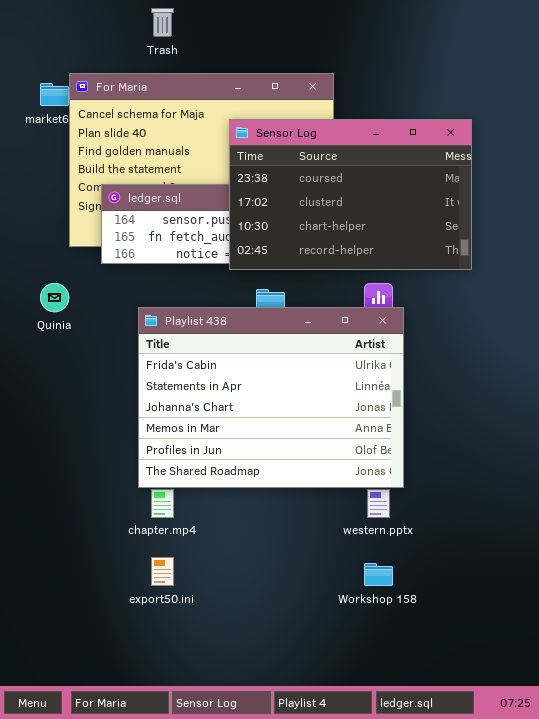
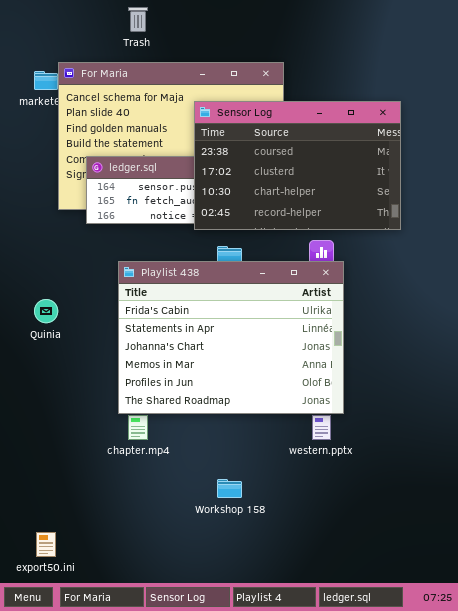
Quinia: [40,283,69,312] -> [34,299,58,323], moved
export50.ini: [151,557,174,586] -> [36,532,56,557], moved
Workshop 158: [364,563,393,586] -> [217,479,242,498], moved

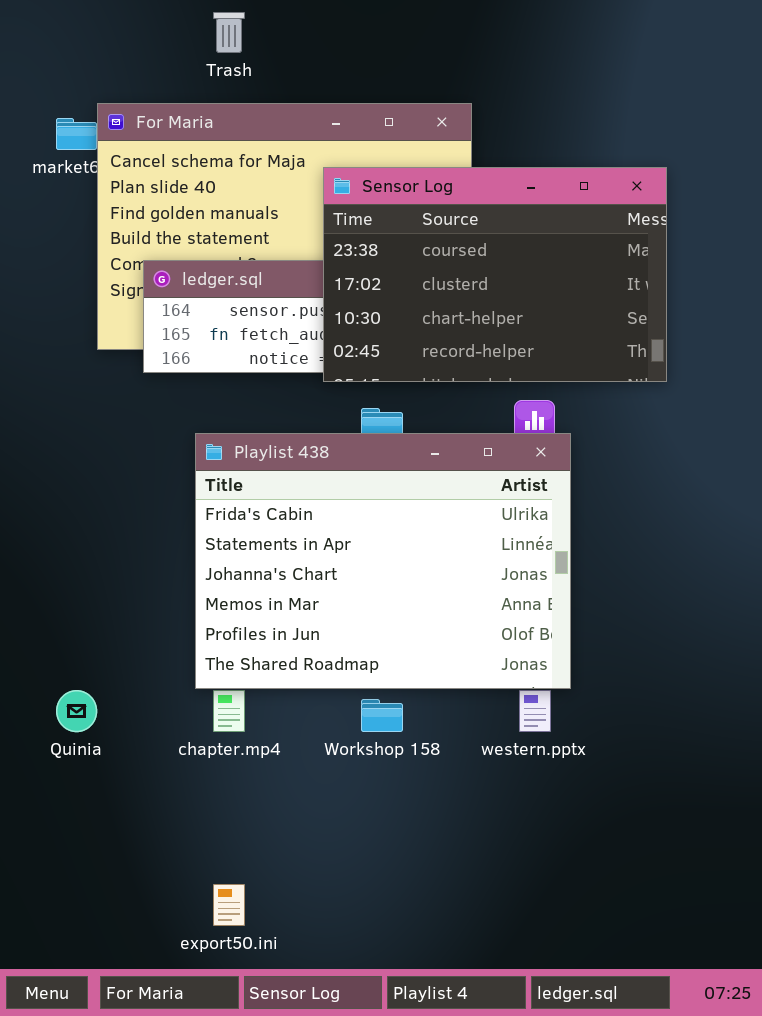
Quinia: [34,299,58,323] -> [56,690,97,732], moved
Workshop 158: [217,479,242,498] -> [361,699,403,732], moved
export50.ini: [36,532,56,557] -> [213,884,245,926], moved

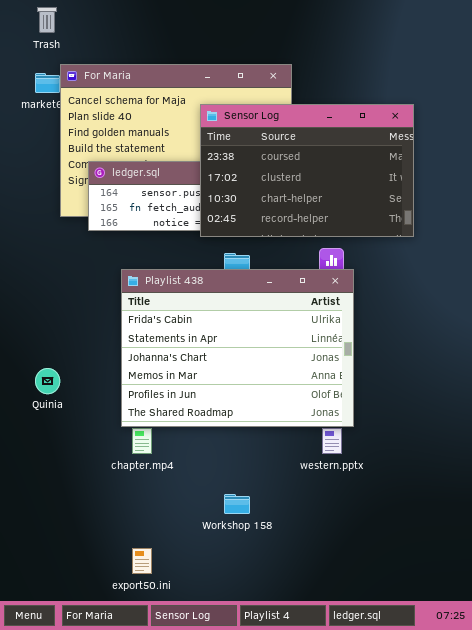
Trash: [213,12,245,53] -> [37,7,57,33], moved
Quinia: [56,690,97,732] -> [35,368,60,394], moved
Workshop 158: [361,699,403,732] -> [224,494,250,514], moved

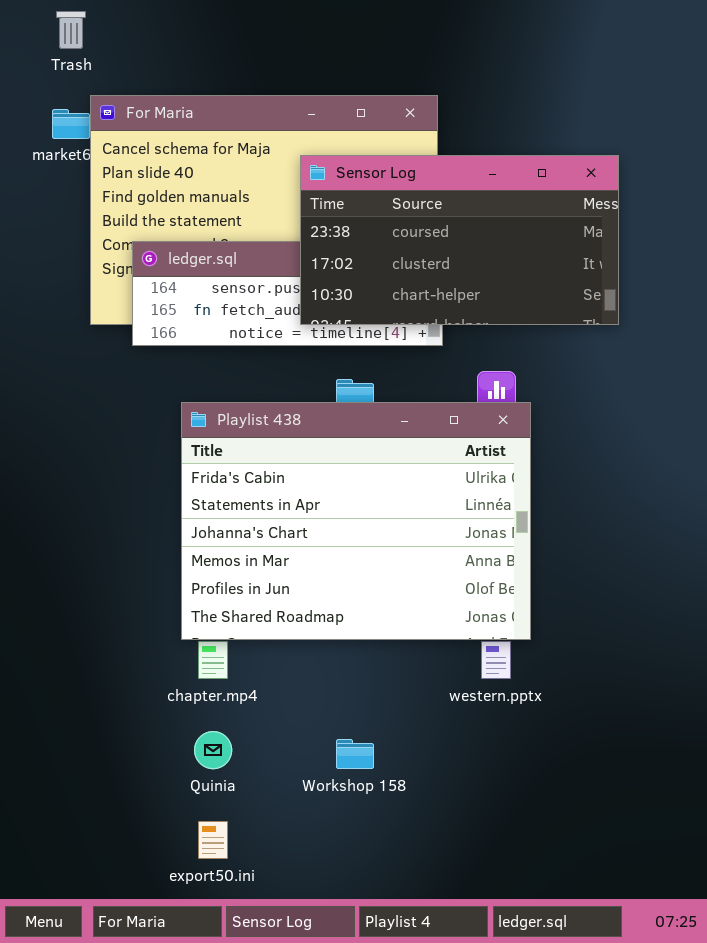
Sensor Log: [200,104,414,237] -> [300,155,619,325], resized
Quinia: [35,368,60,394] -> [194,731,232,769], moved

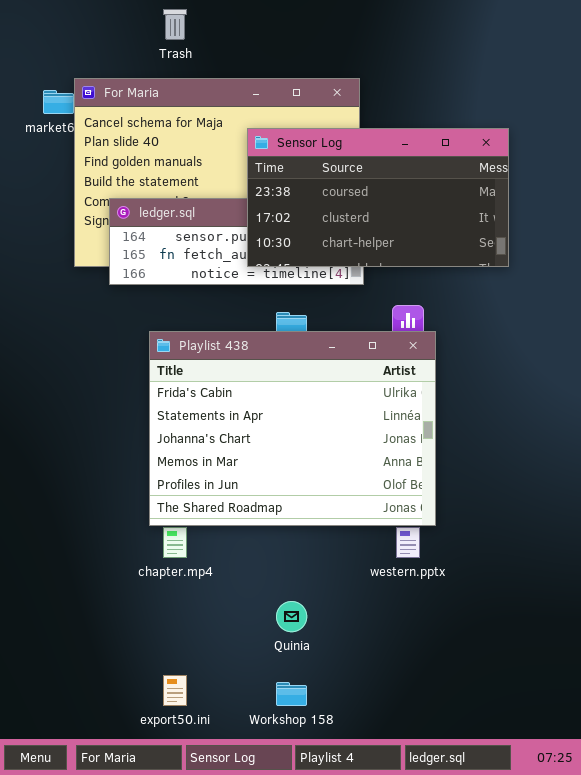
Trash: [56,11,86,49] -> [163,9,187,40], moved
Quinia: [194,731,232,769] -> [276,601,307,632], moved
Workshop 158: [336,739,374,769] -> [276,682,307,706], moved

